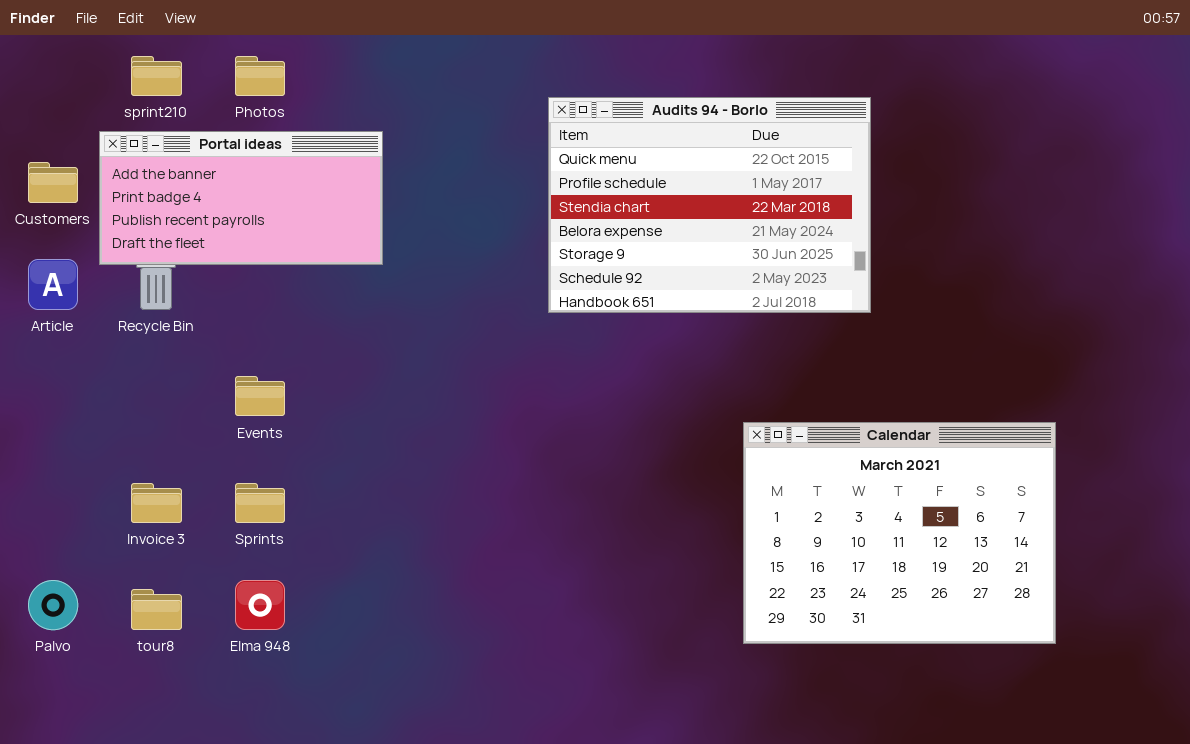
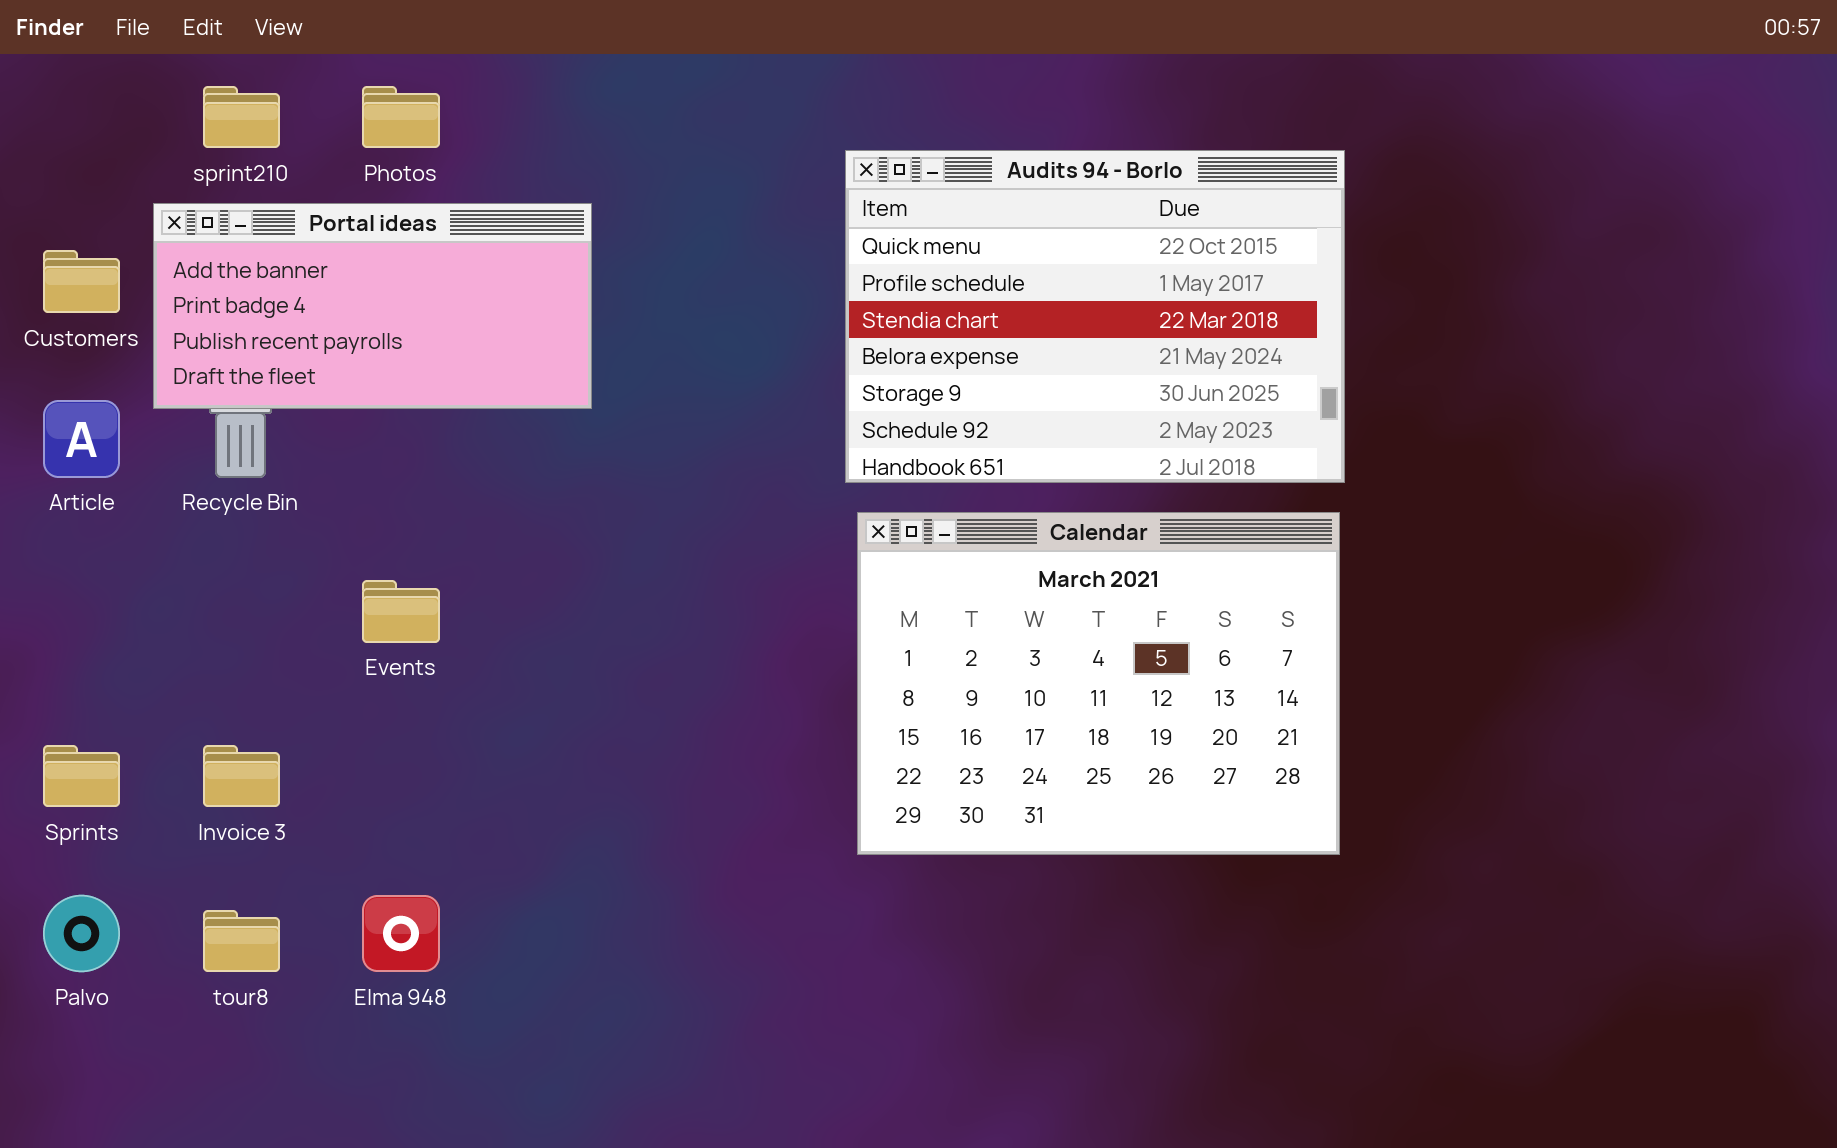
Calendar: [743,422,1056,644] -> [857,512,1340,855], moved
Sprints: [235,483,285,523] -> [43,745,120,807], moved

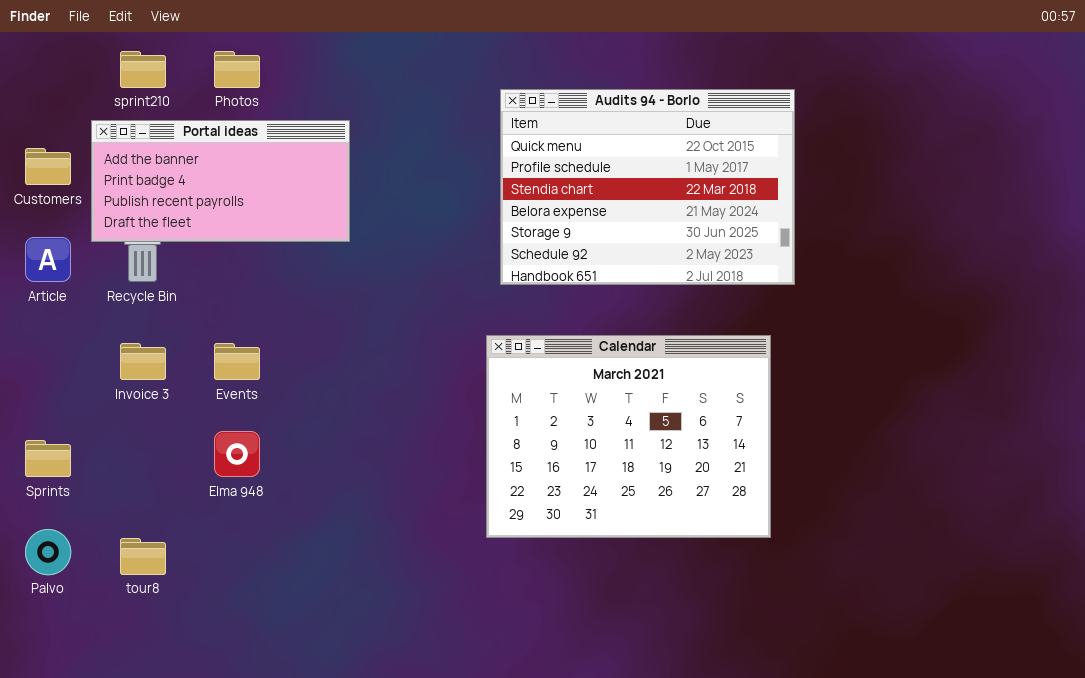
Calendar: [857,512,1340,855] -> [486,335,771,538], moved
Invoice 3: [203,745,280,807] -> [120,343,166,380], moved
Elma 948: [362,895,440,972] -> [214,431,260,477], moved

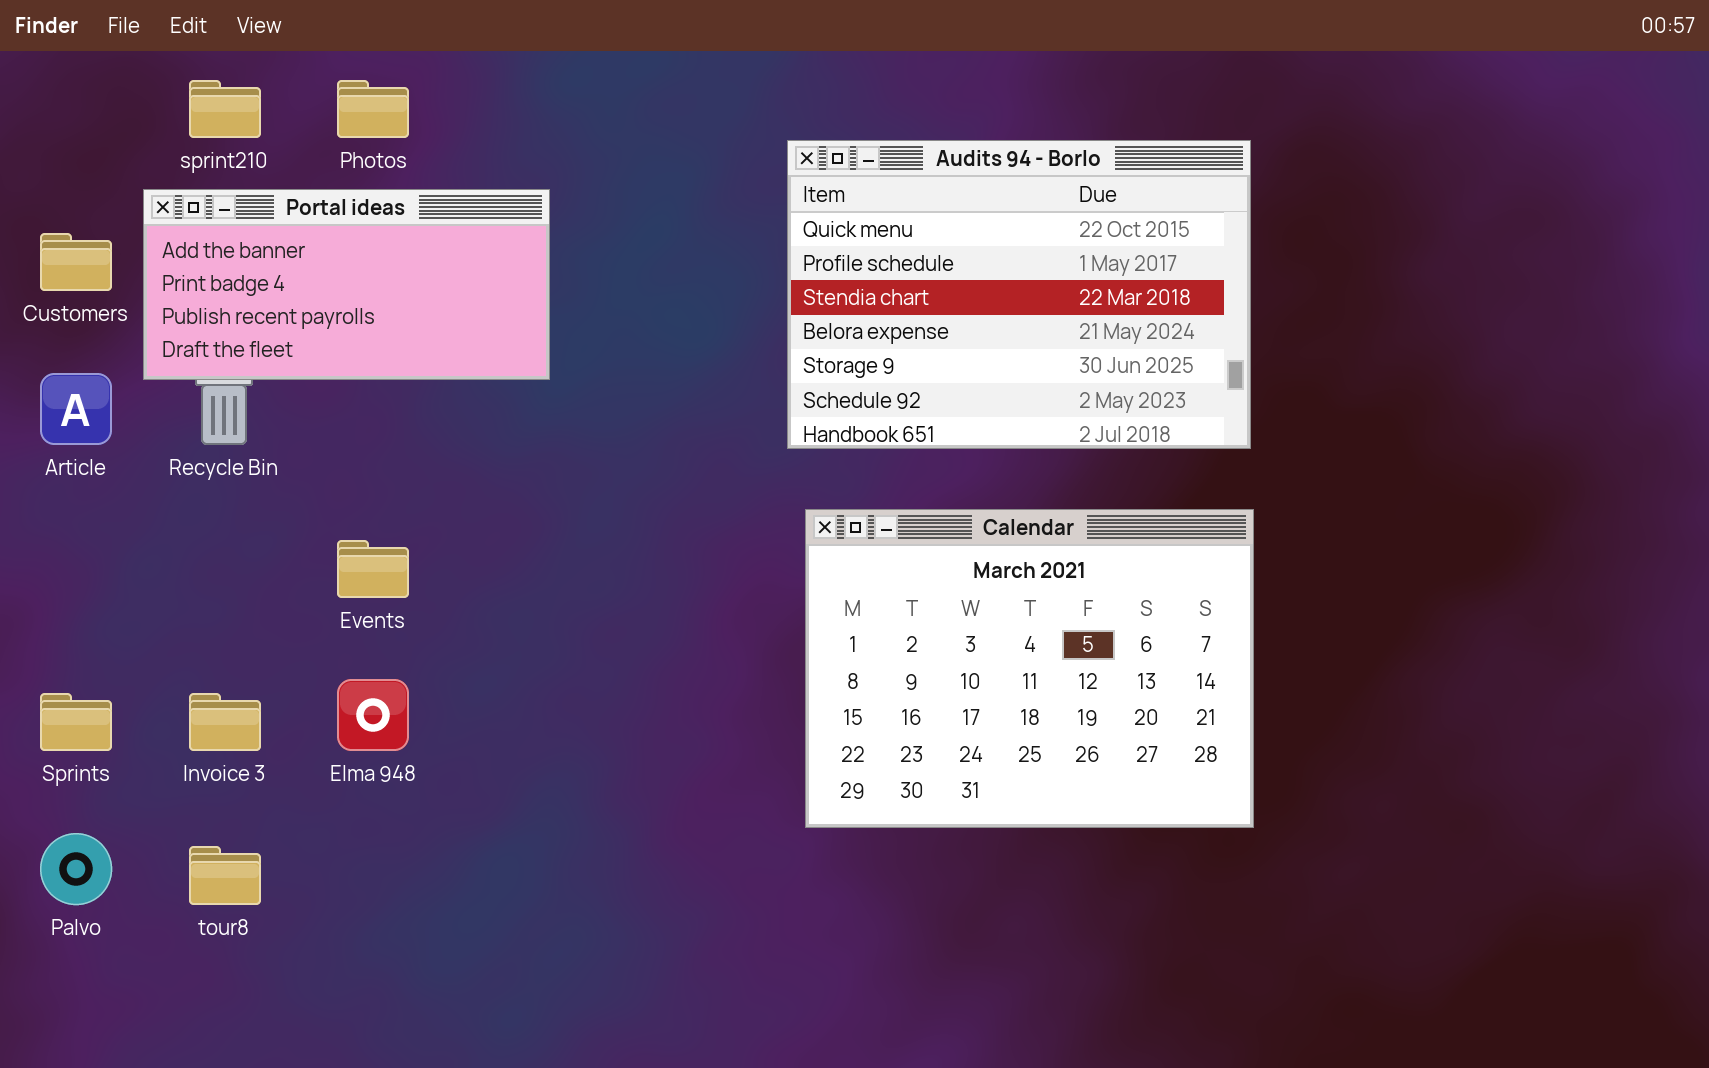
Calendar: [486,335,771,538] -> [805,509,1254,828], moved
Invoice 3: [120,343,166,380] -> [189,693,261,751], moved

